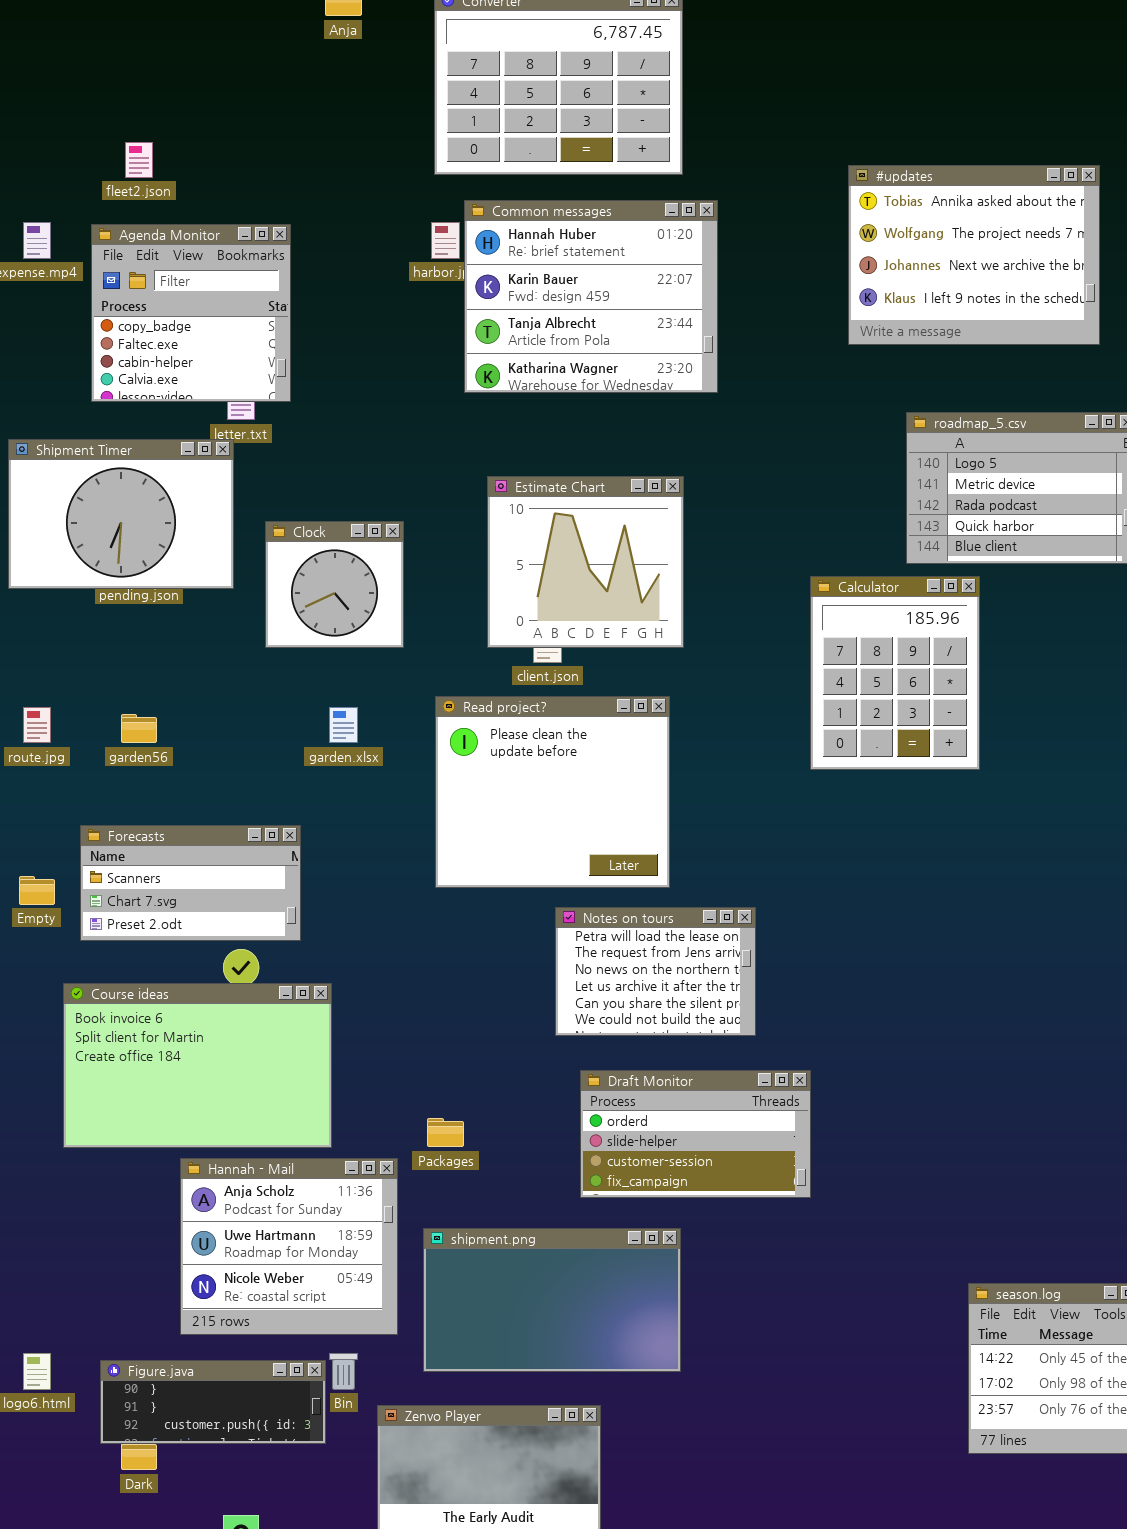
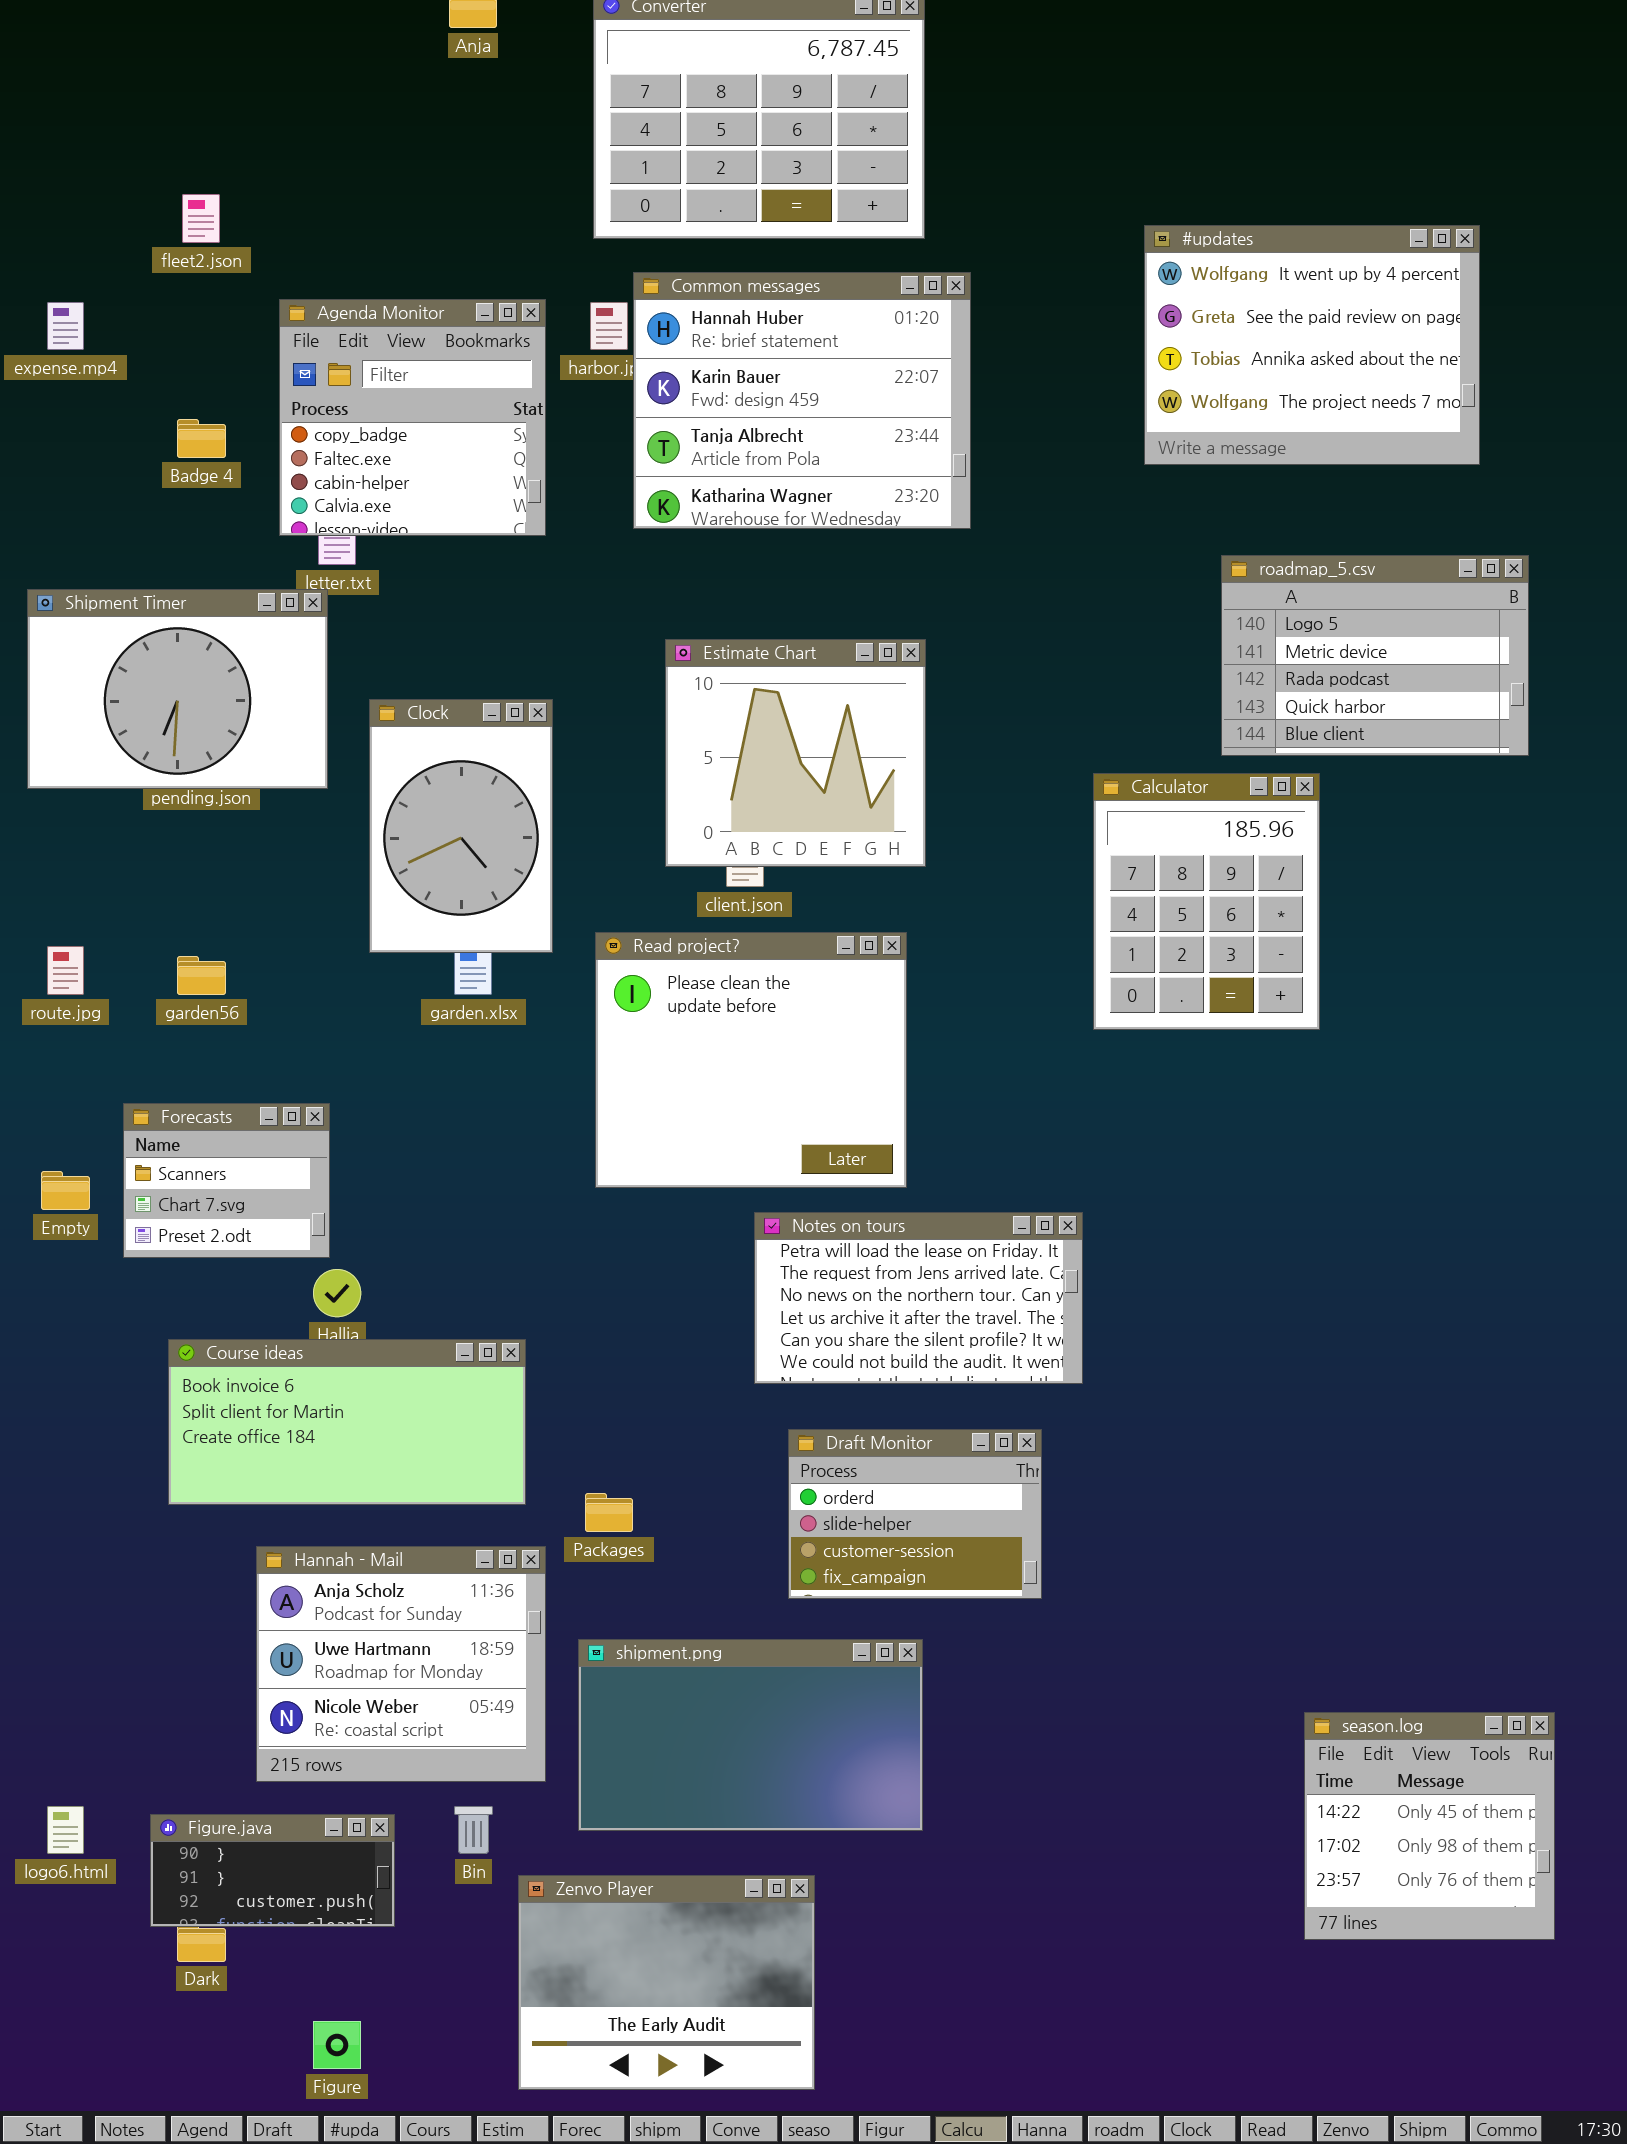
#updates: [848,165,1100,345] -> [1144,225,1480,465], scrolled up 2 rows
Agenda Monitor: [91,224,291,402] -> [279,299,546,536], moved
Clock: [265,521,404,648] -> [369,699,553,953], resized
Forecasts: [80,825,301,941] -> [123,1103,330,1258], resized
Notes on tours: [555,907,756,1036] -> [754,1212,1083,1384], resized
Course ideas: [63,983,332,1148] -> [168,1339,526,1505], moved, resized
Draft Monitor: [580,1070,811,1198] -> [788,1429,1042,1599], resized
Figure.java: [100,1360,326,1444] -> [150,1814,395,1927], resized

